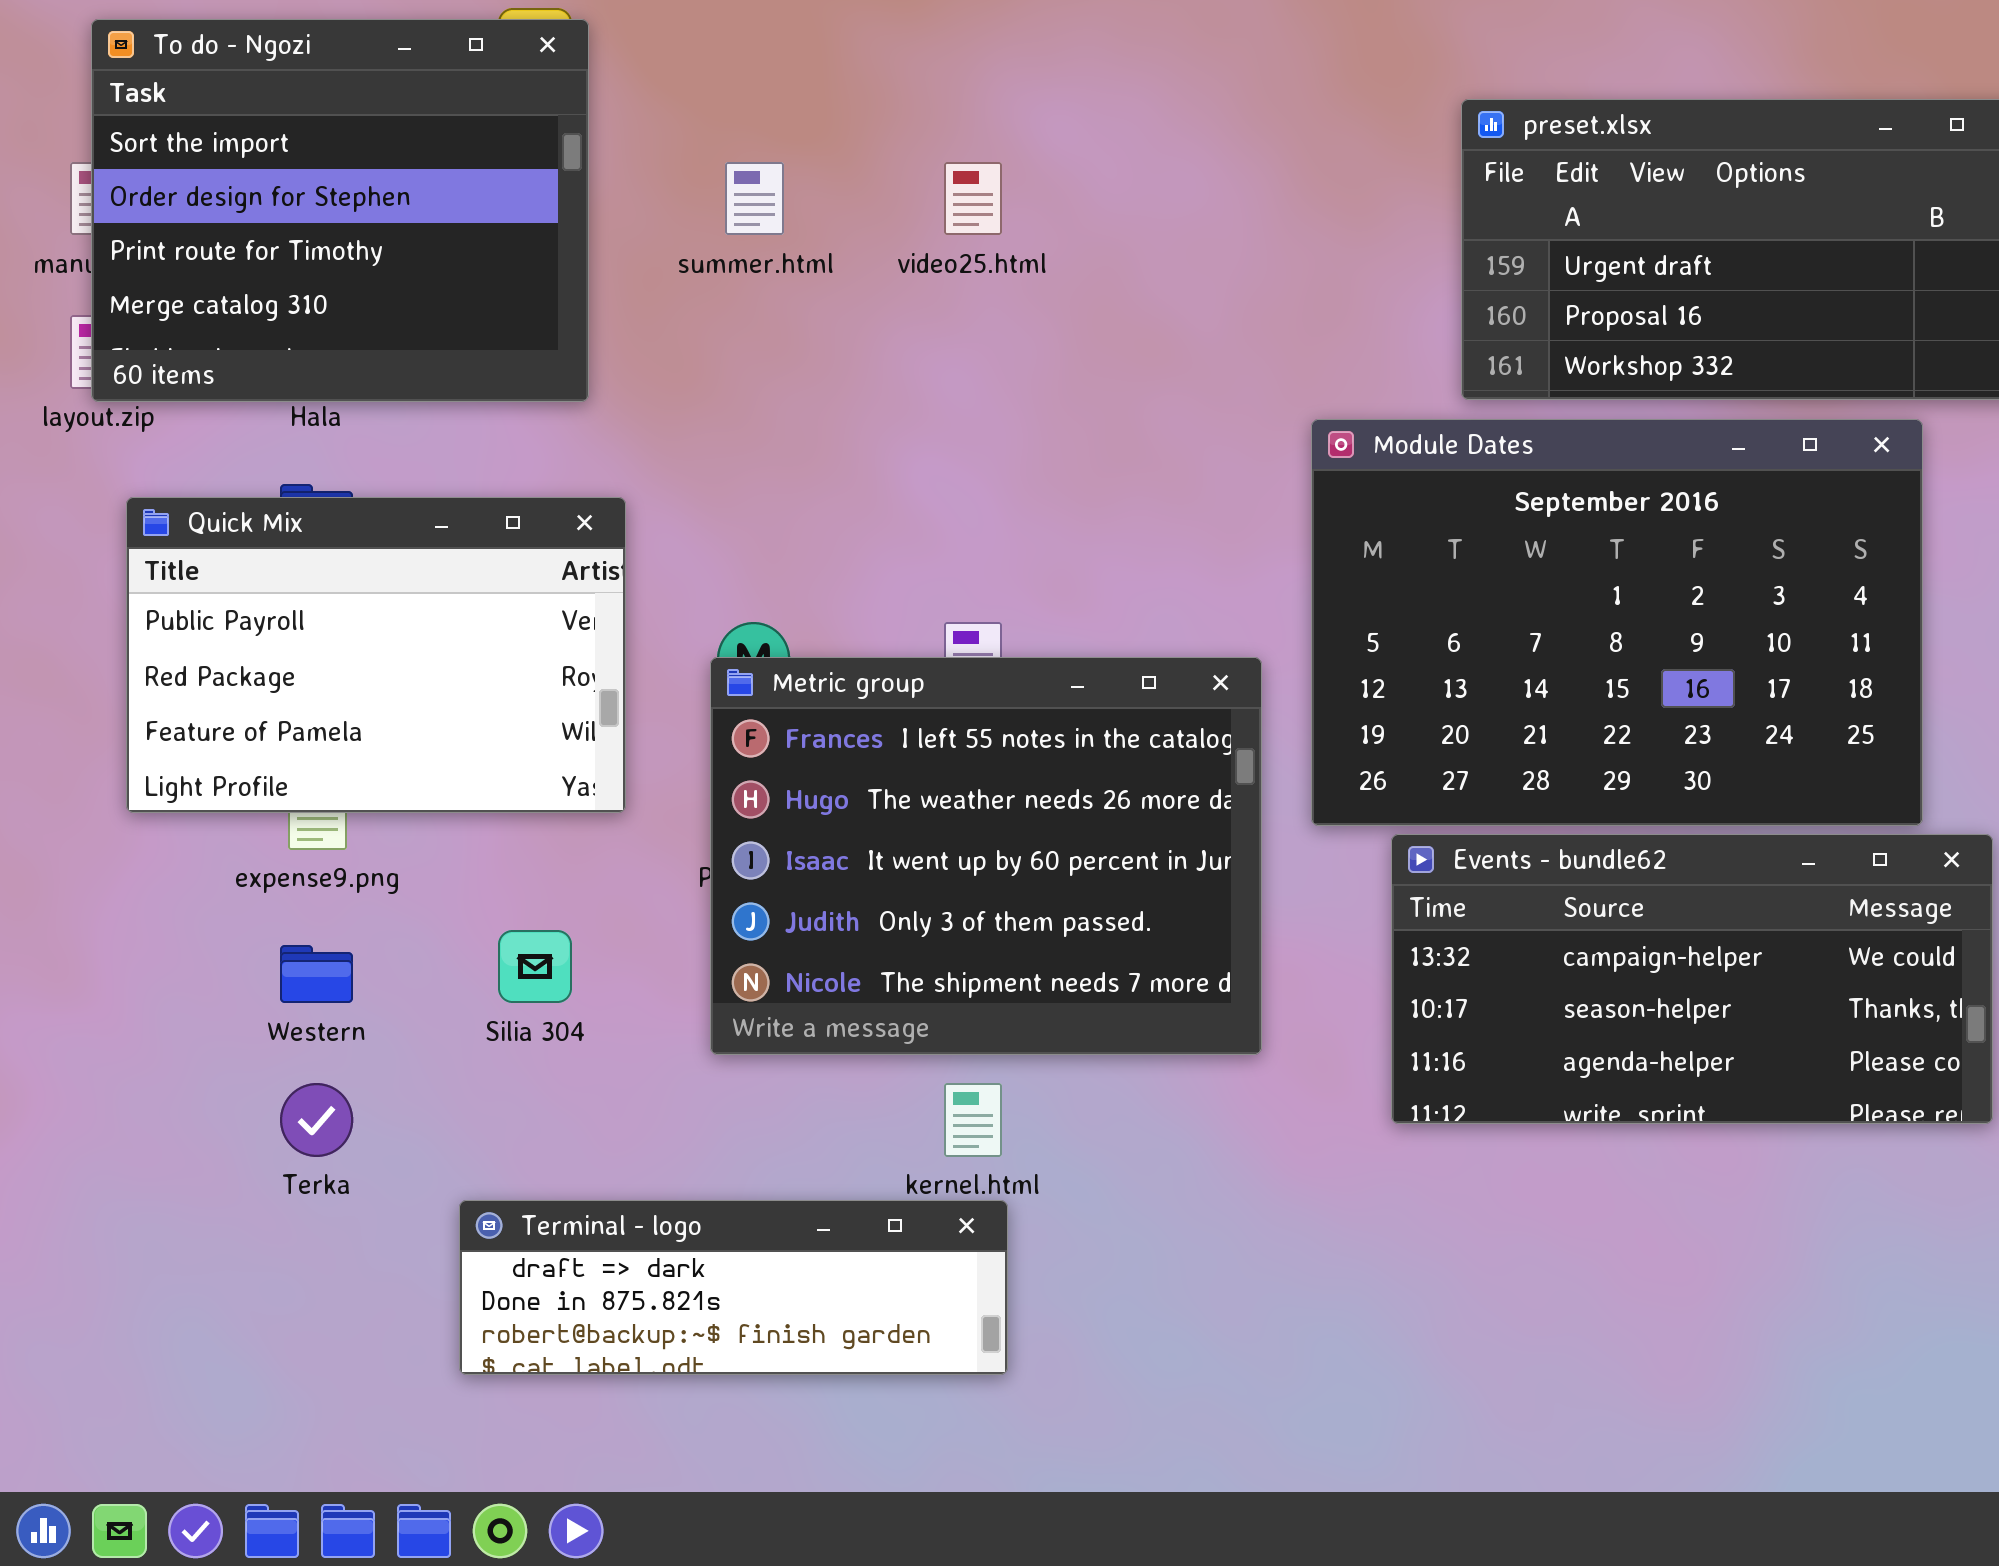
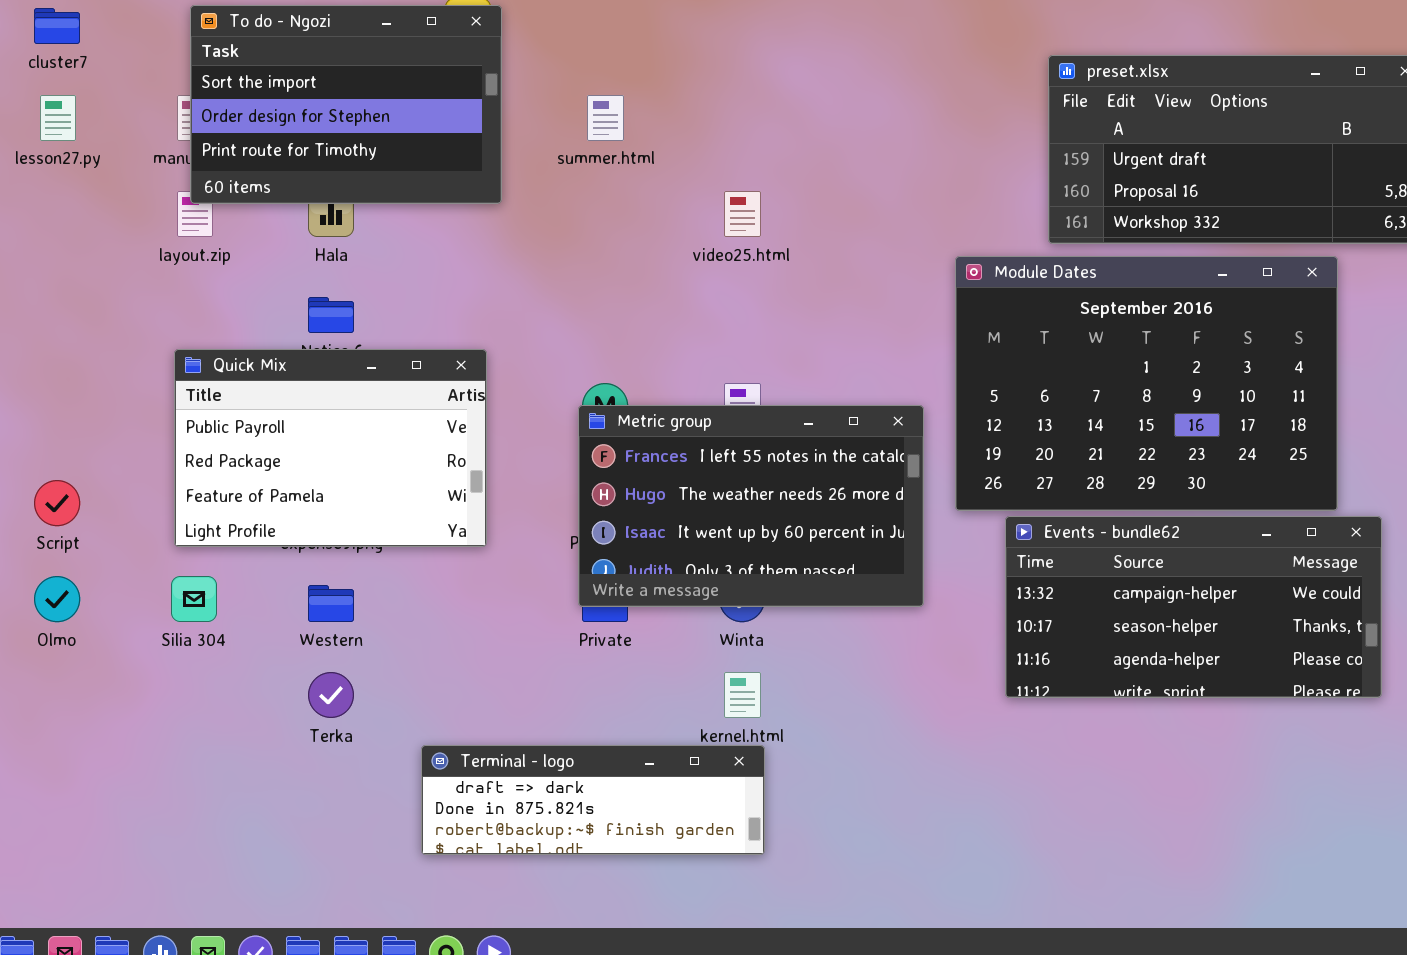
To do - Ngozi: [91,19,589,402] -> [190,5,502,204], resized
video25.html: [944,162,1002,235] -> [724,191,761,237], moved
Quick Mix: [126,497,626,813] -> [174,349,487,547], moved
Metric group: [710,657,1262,1055] -> [578,405,924,607], resized
Silia 304: [498,930,572,1003] -> [171,576,217,622], moved

